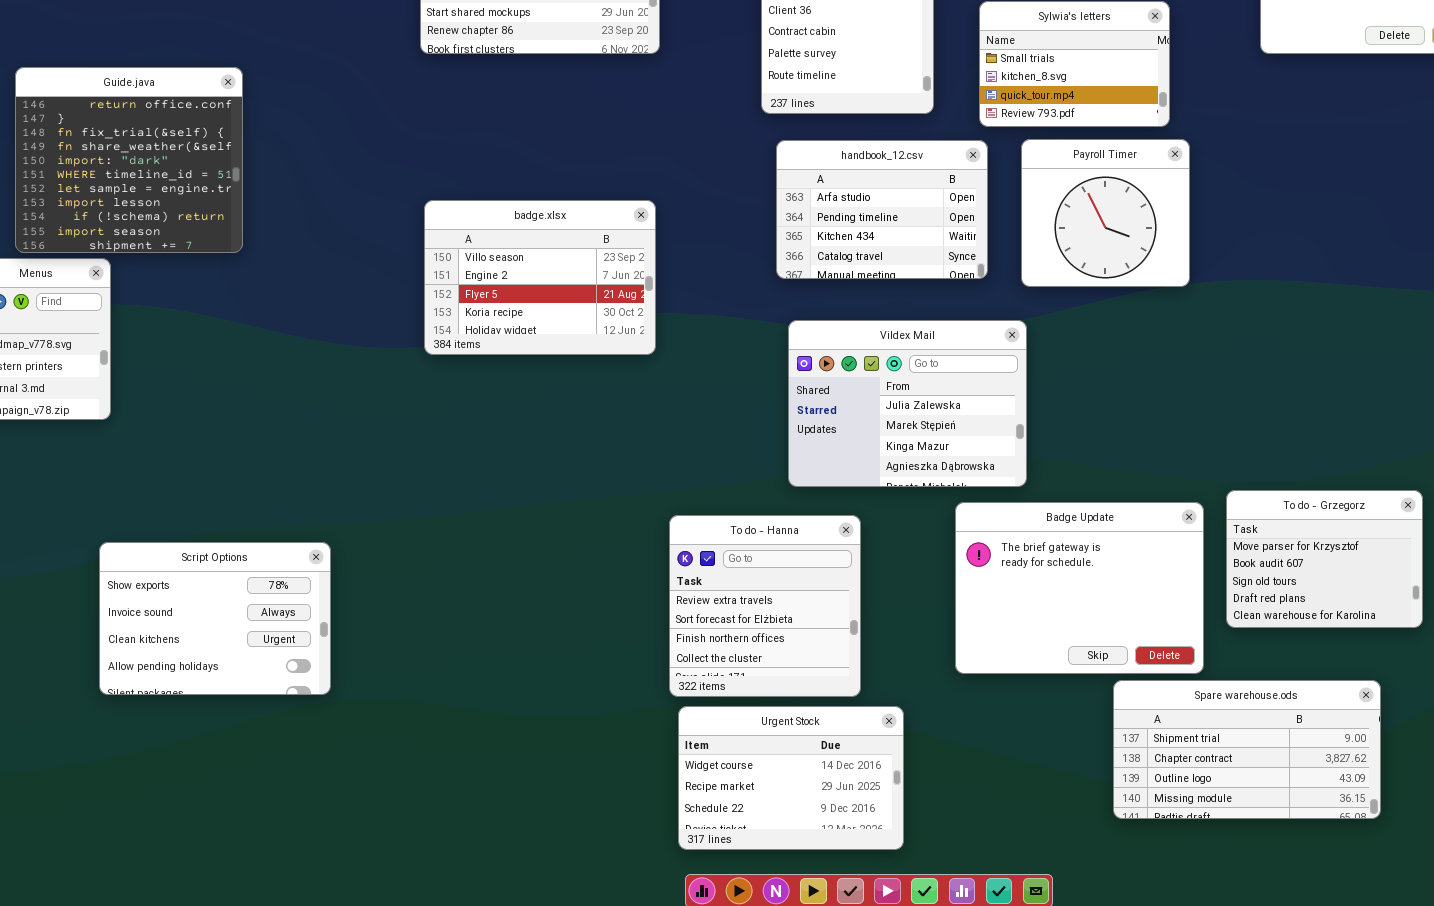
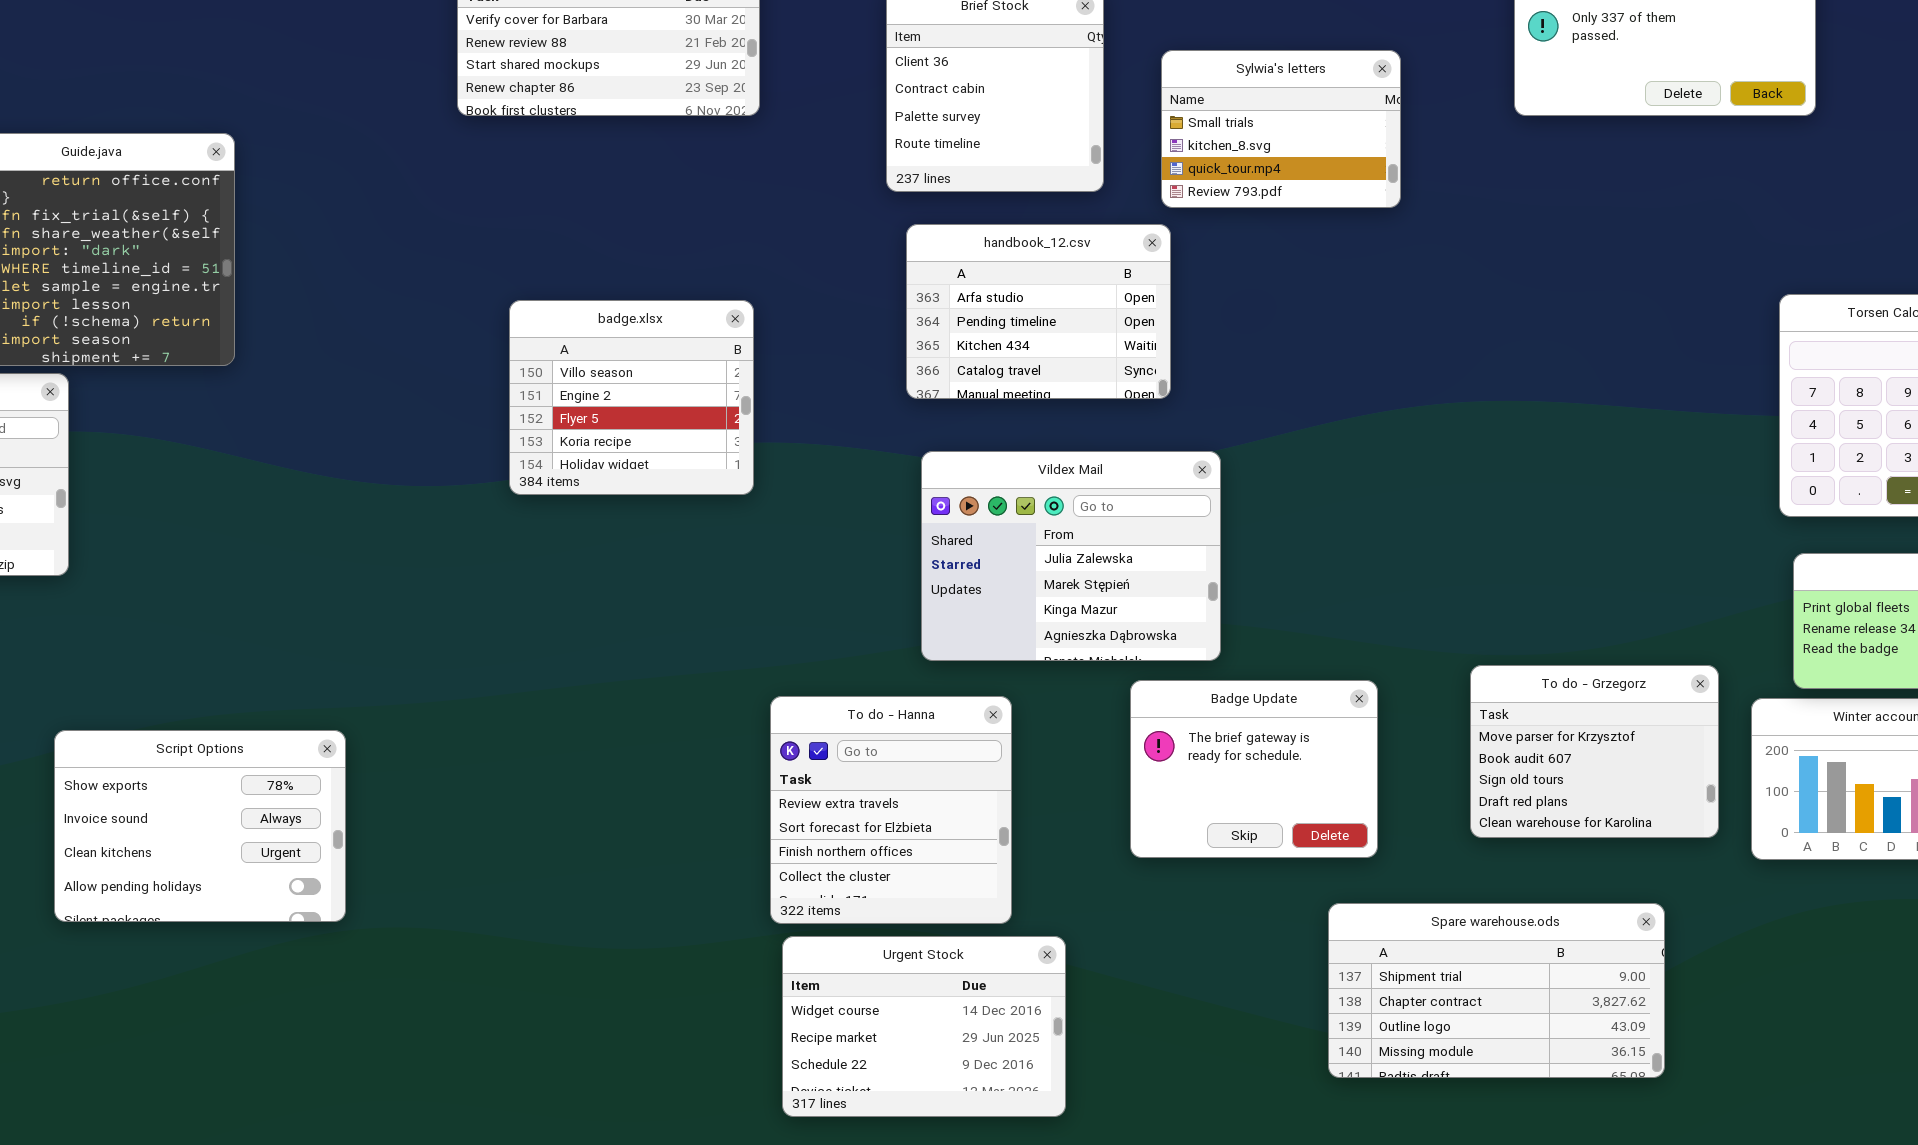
Payroll Timer: [1021,139,1190,287] -> none, closed
badge.xlsx: [424,200,656,355] -> [509,300,754,495], resized
Badge Update: [955,502,1204,674] -> [1130,680,1378,858], resized

